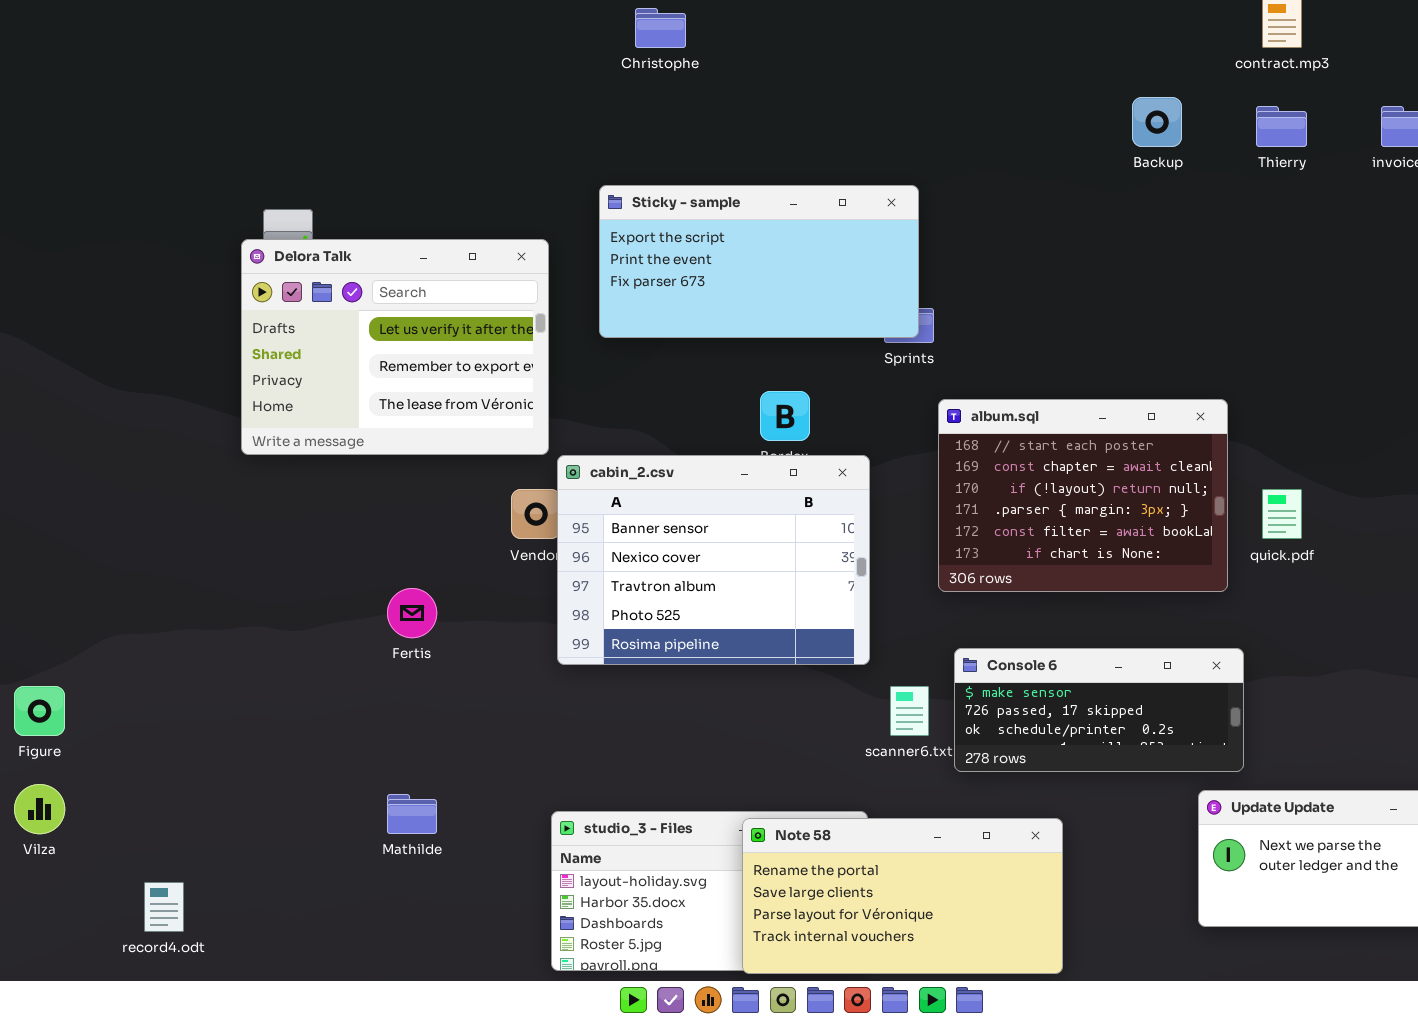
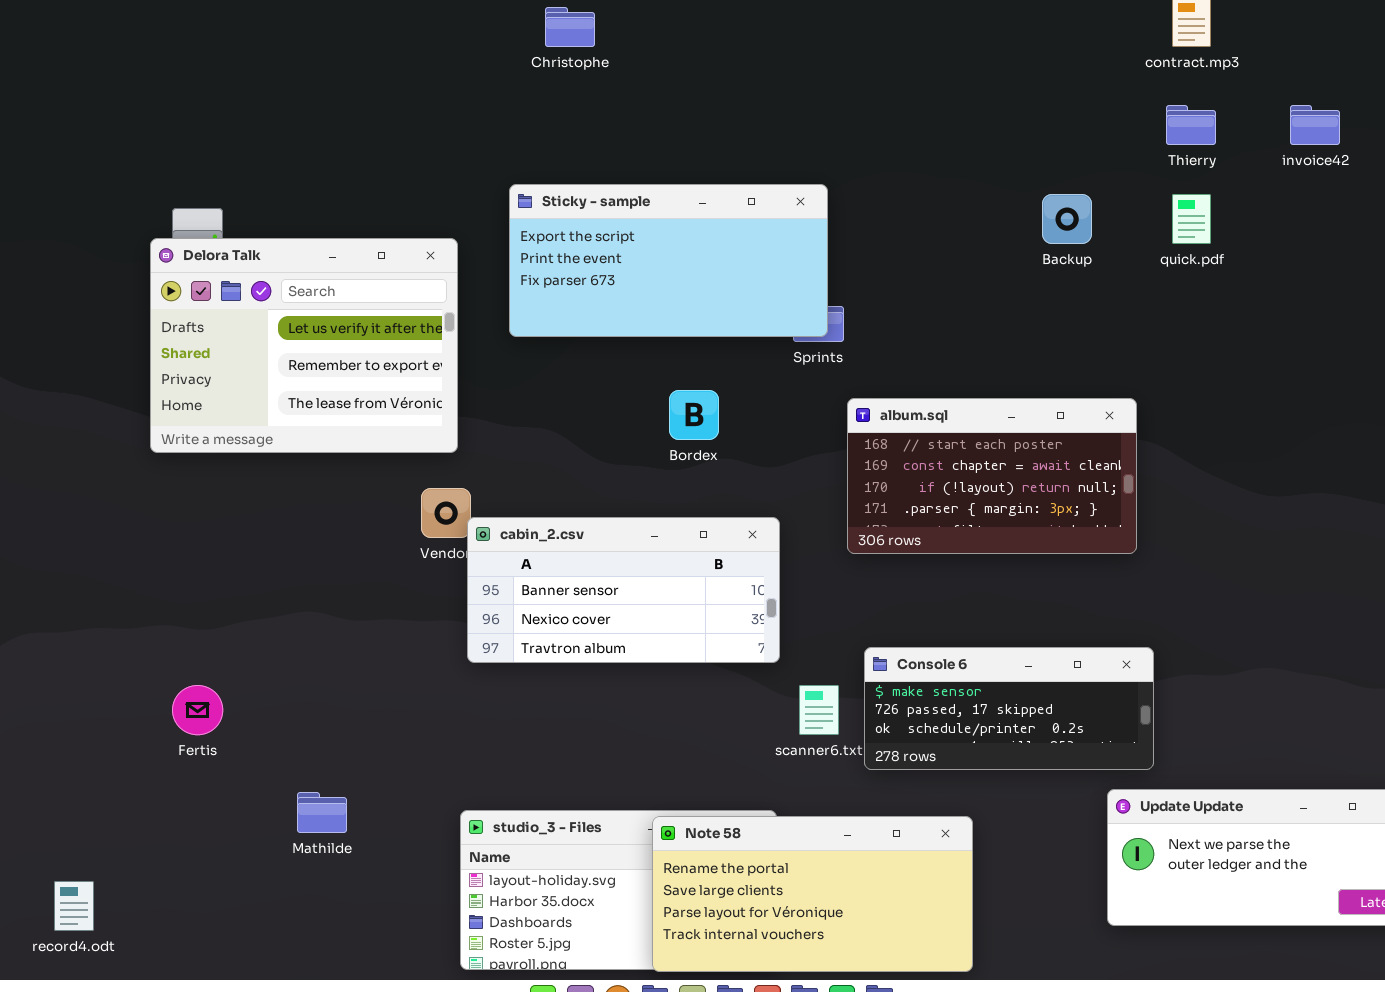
Backup: [1132,97,1182,147] -> [1042,194,1092,244], moved
album.sql: [938,399,1228,592] -> [847,398,1137,554], resized
cabin_2.csv: [557,455,870,665] -> [467,517,780,663], resized
quick.pdf: [1262,489,1302,539] -> [1172,194,1211,244], moved
Fertis: [387,588,437,638] -> [172,685,223,735], moved

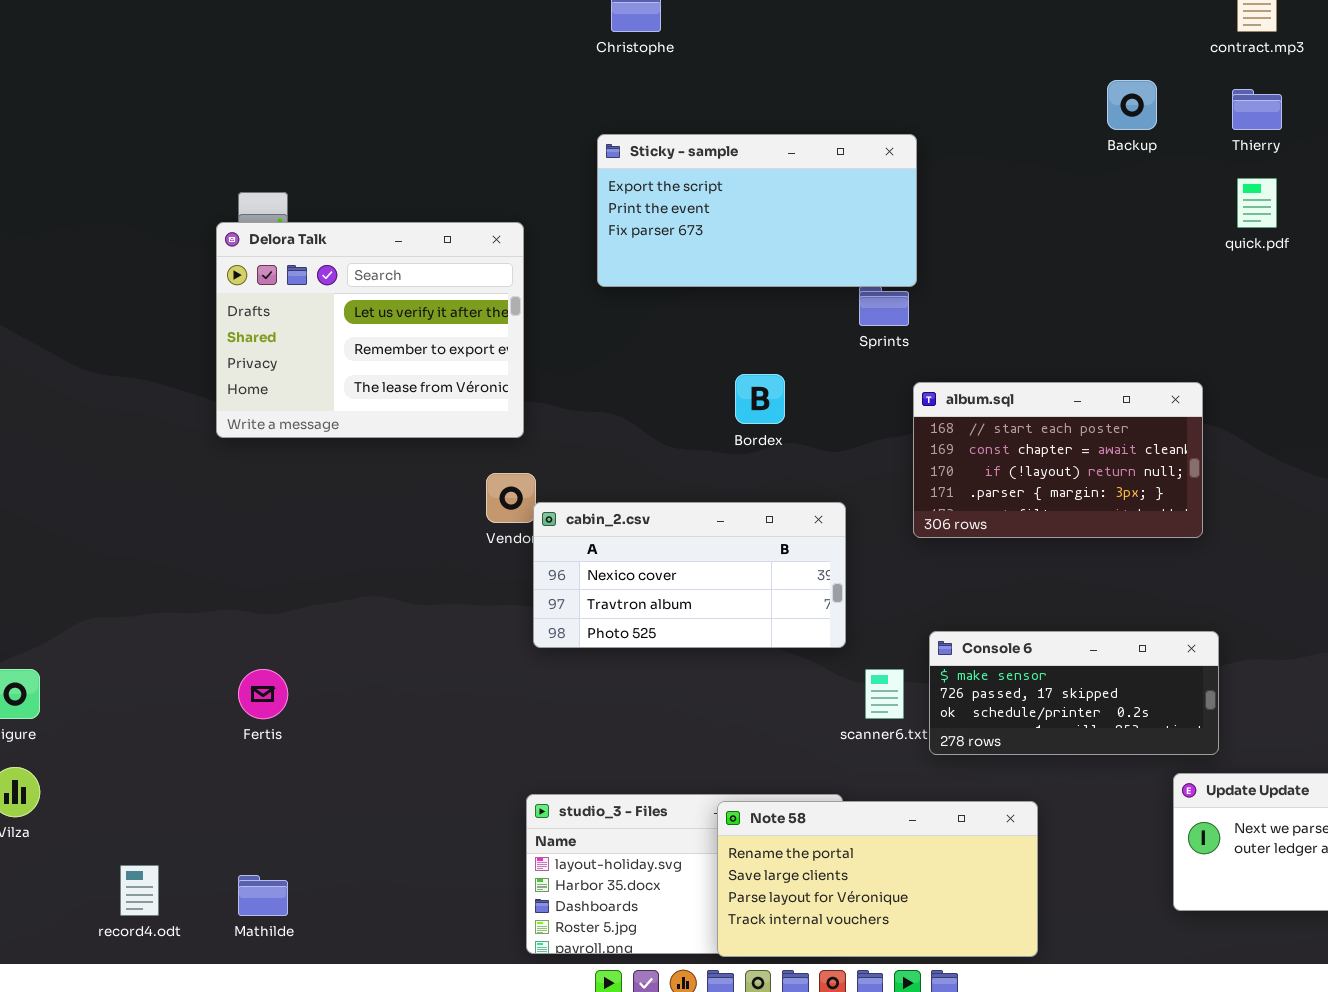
Sticky - sample: [509,184,828,337] -> [597,134,917,287], moved
Backup: [1042,194,1092,244] -> [1107,80,1157,130], moved
cabin_2.csv: [467,517,780,663] -> [533,502,846,648], scrolled down 1 row
Mathilde: [297,792,347,833] -> [238,875,288,916], moved

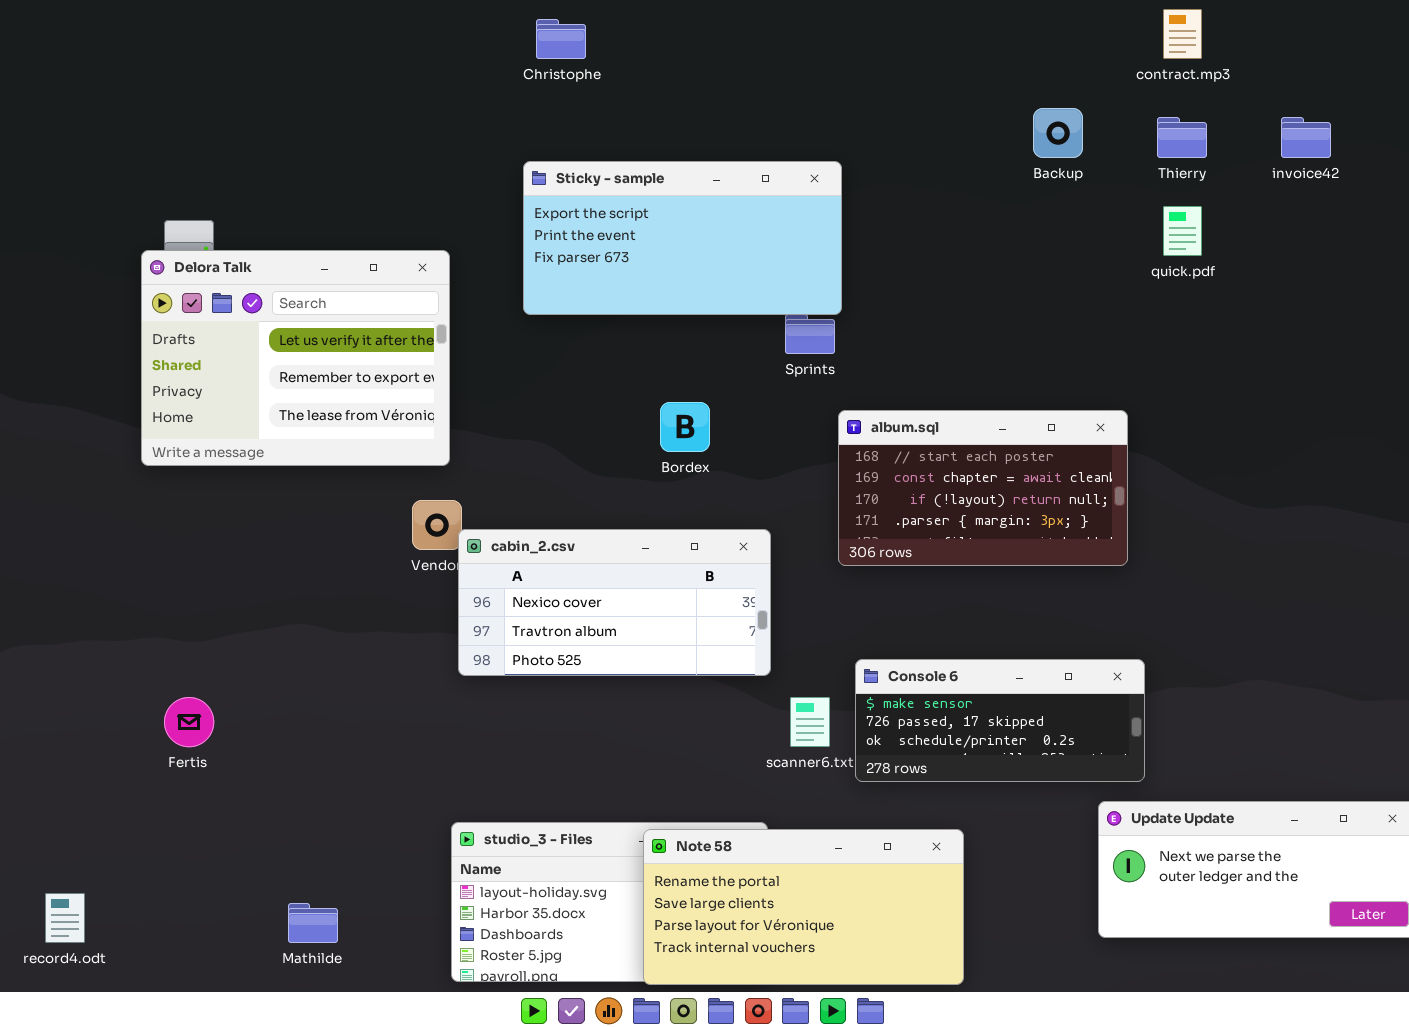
Mathilde: [238,875,288,916] -> [288,903,338,943], moved

